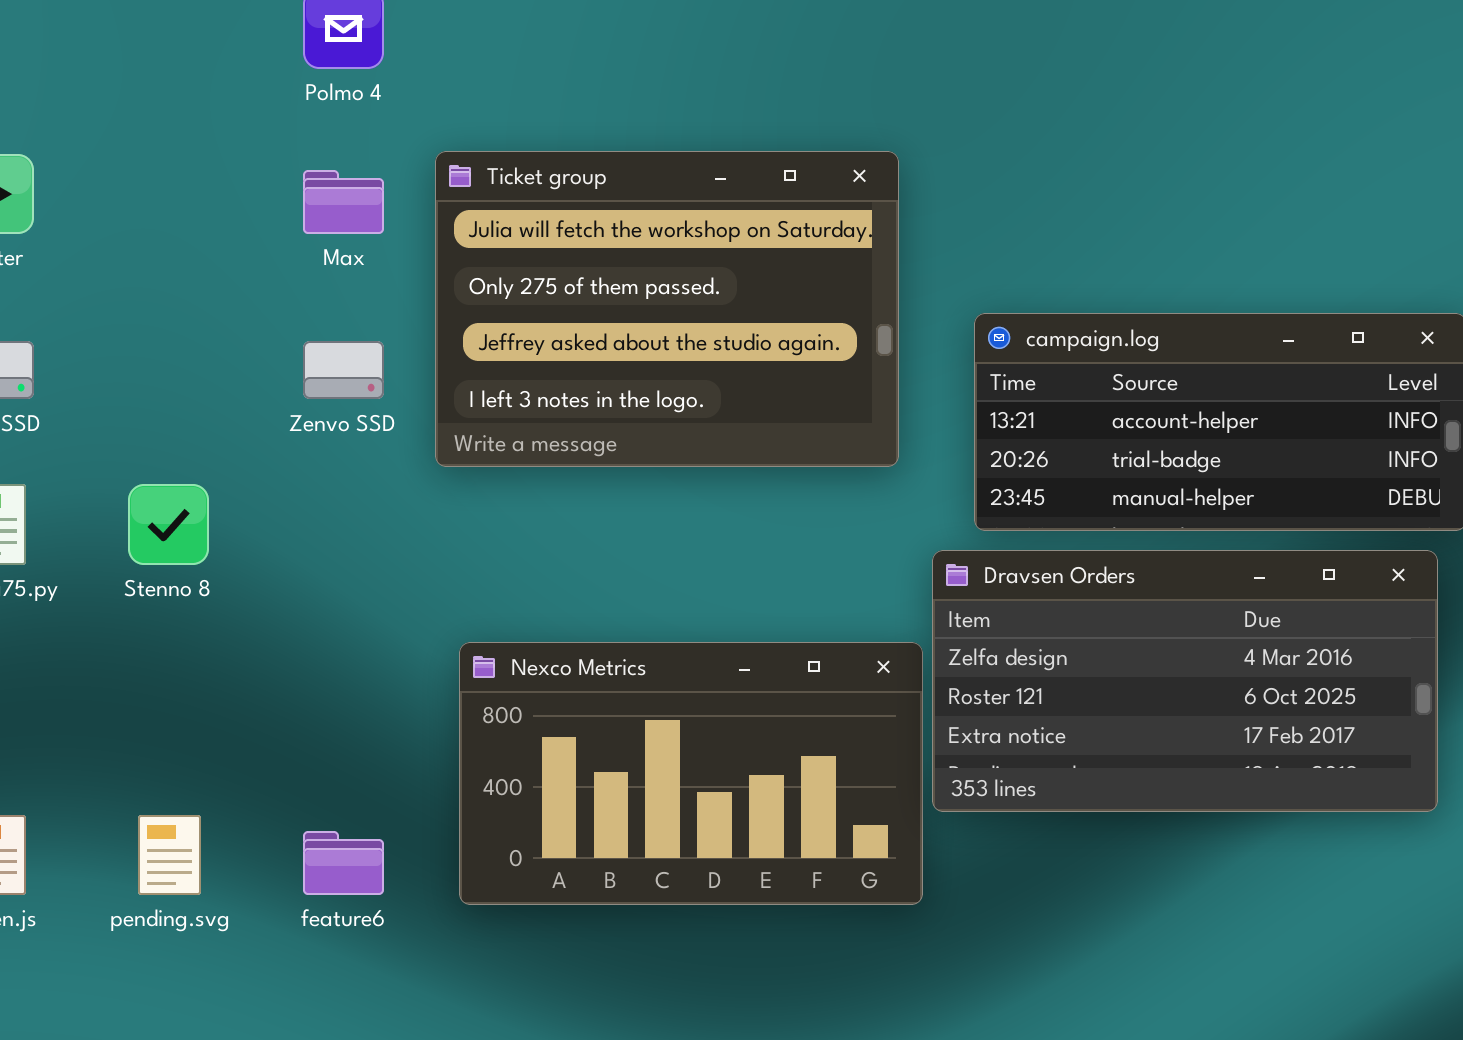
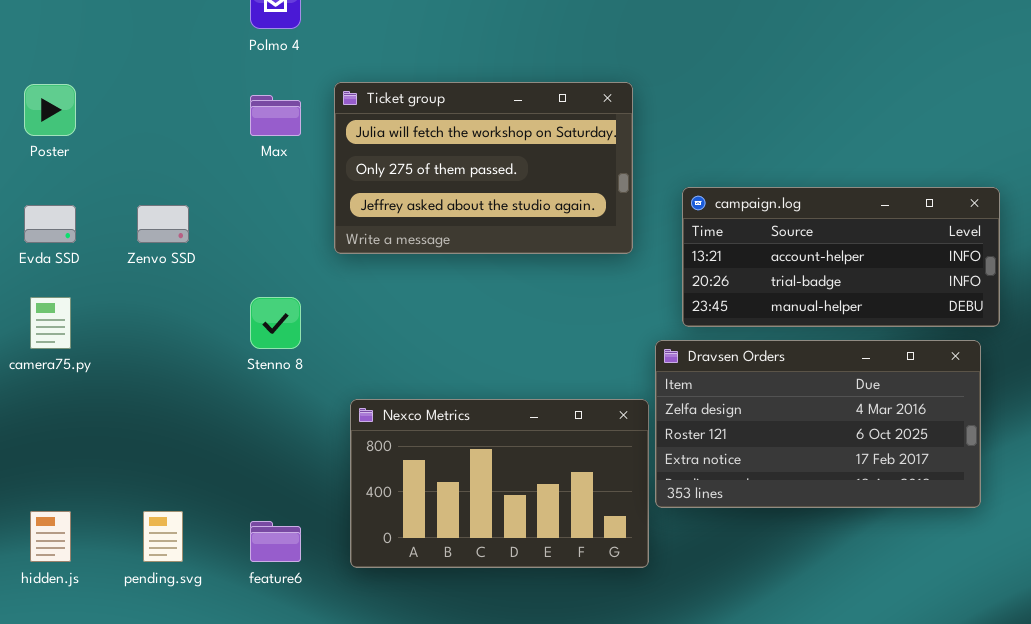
Ticket group: [435,151,899,467] -> [334,82,633,254], resized
Zenvo SSD: [303,341,384,399] -> [137,205,189,243], moved
Stenno 8: [128,484,209,565] -> [250,297,301,349], moved

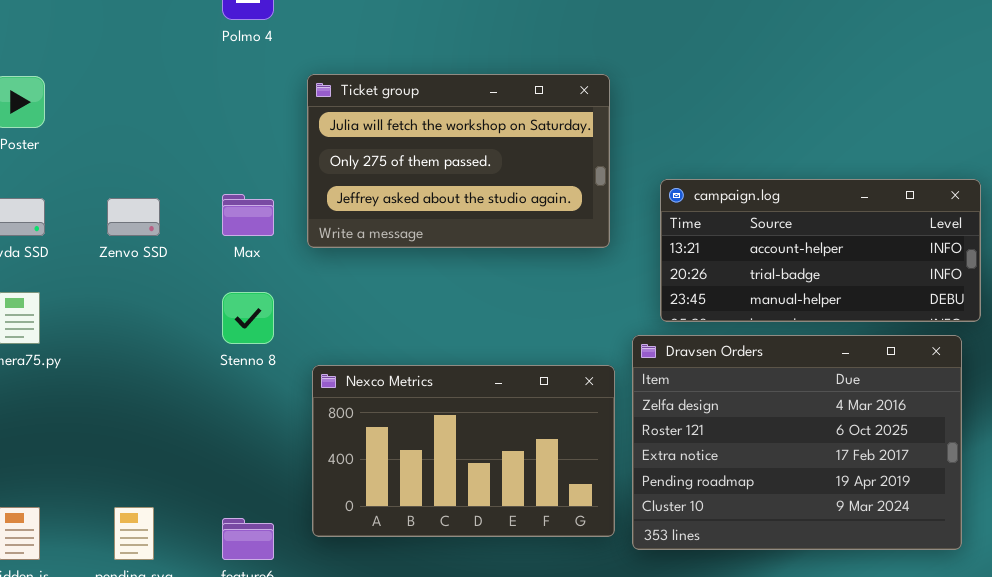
Max: [250,95,301,136] -> [222,194,274,236], moved
Dravsen Orders: [655,340,981,508] -> [632,335,962,550], resized
Nexco Metrics: [350,399,649,568] -> [312,365,615,537], moved

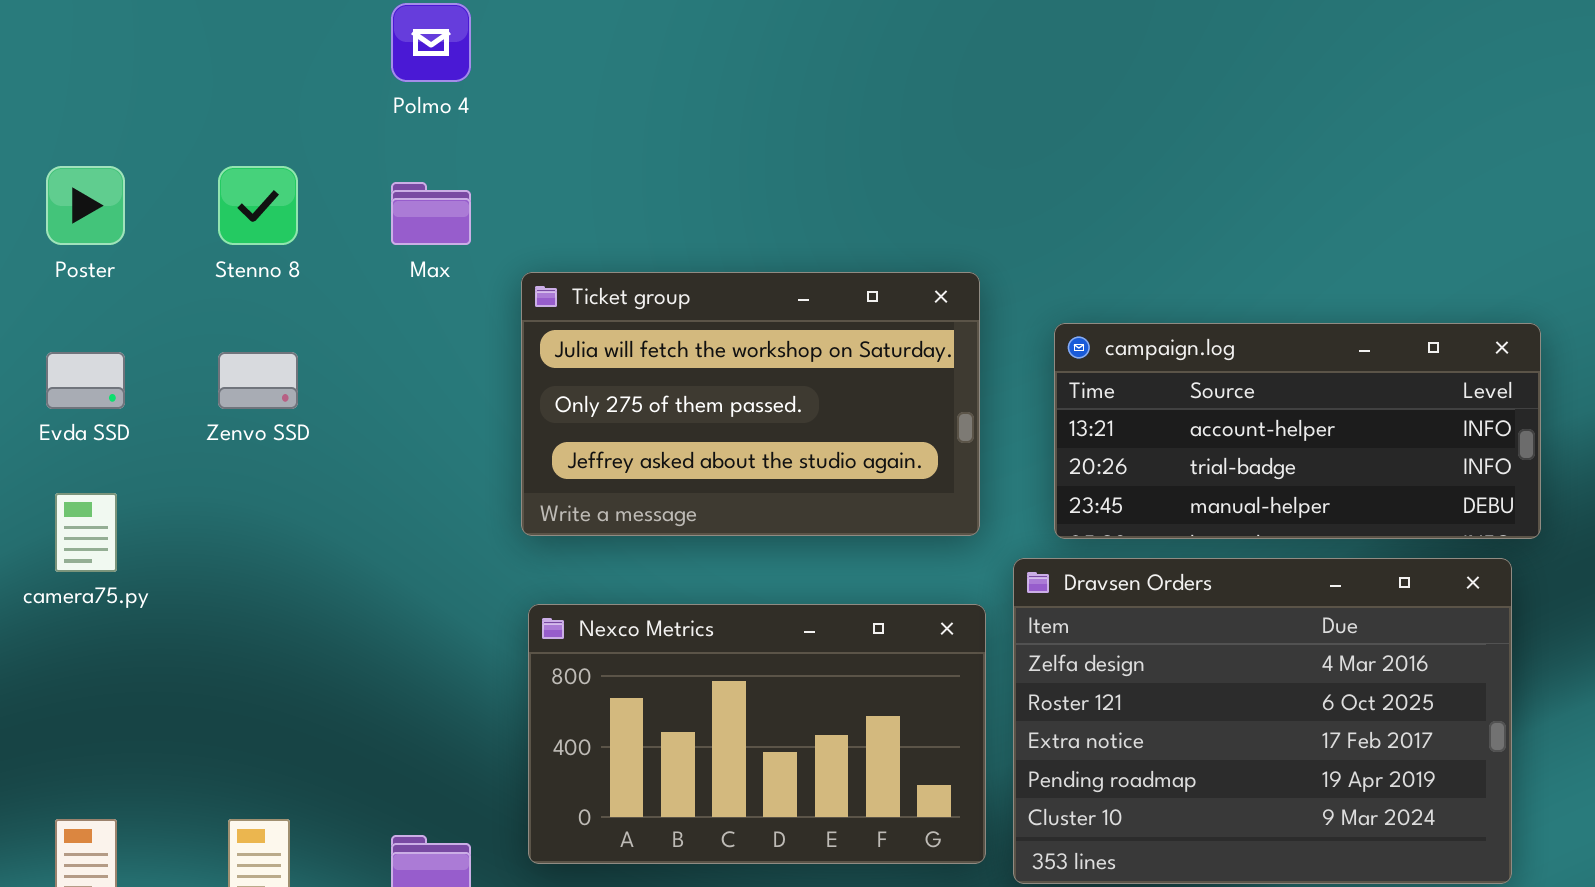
Ticket group: [307,74,610,248] -> [521,272,980,536], moved
Max: [222,194,274,236] -> [391,182,471,245], moved
Stenno 8: [222,292,274,344] -> [218,166,298,245], moved

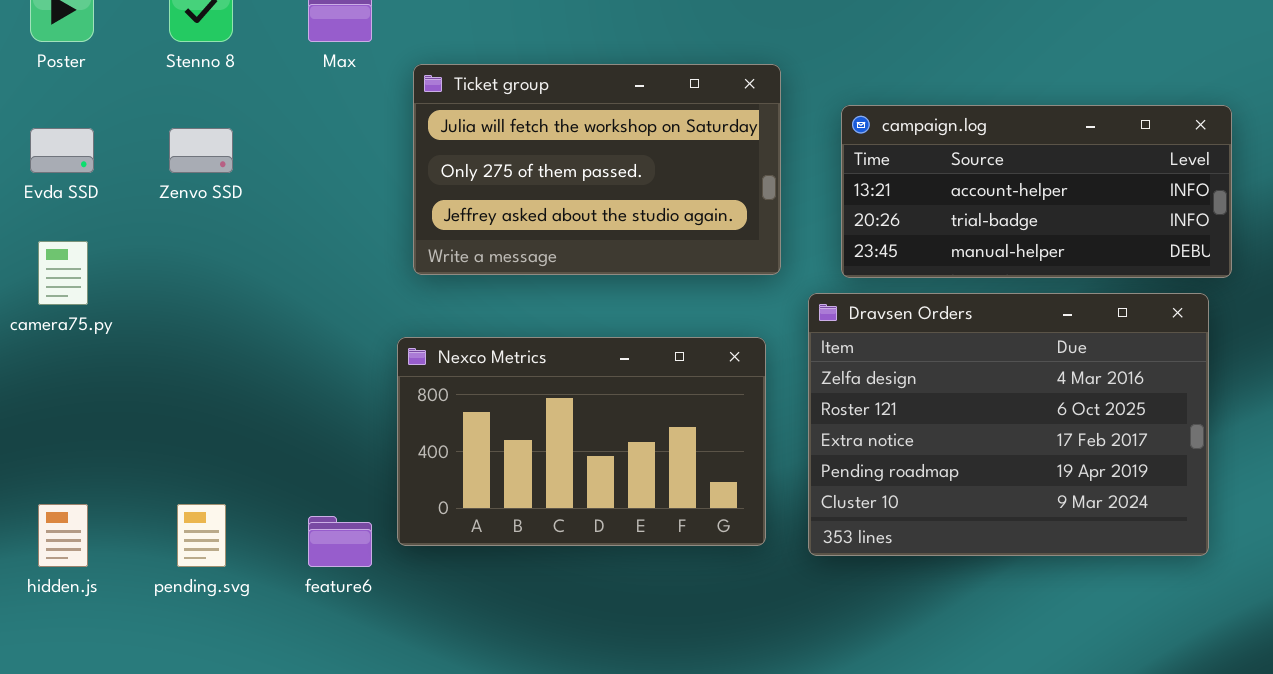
Nexco Metrics: [528,604,986,864] -> [397,337,766,546], moved

